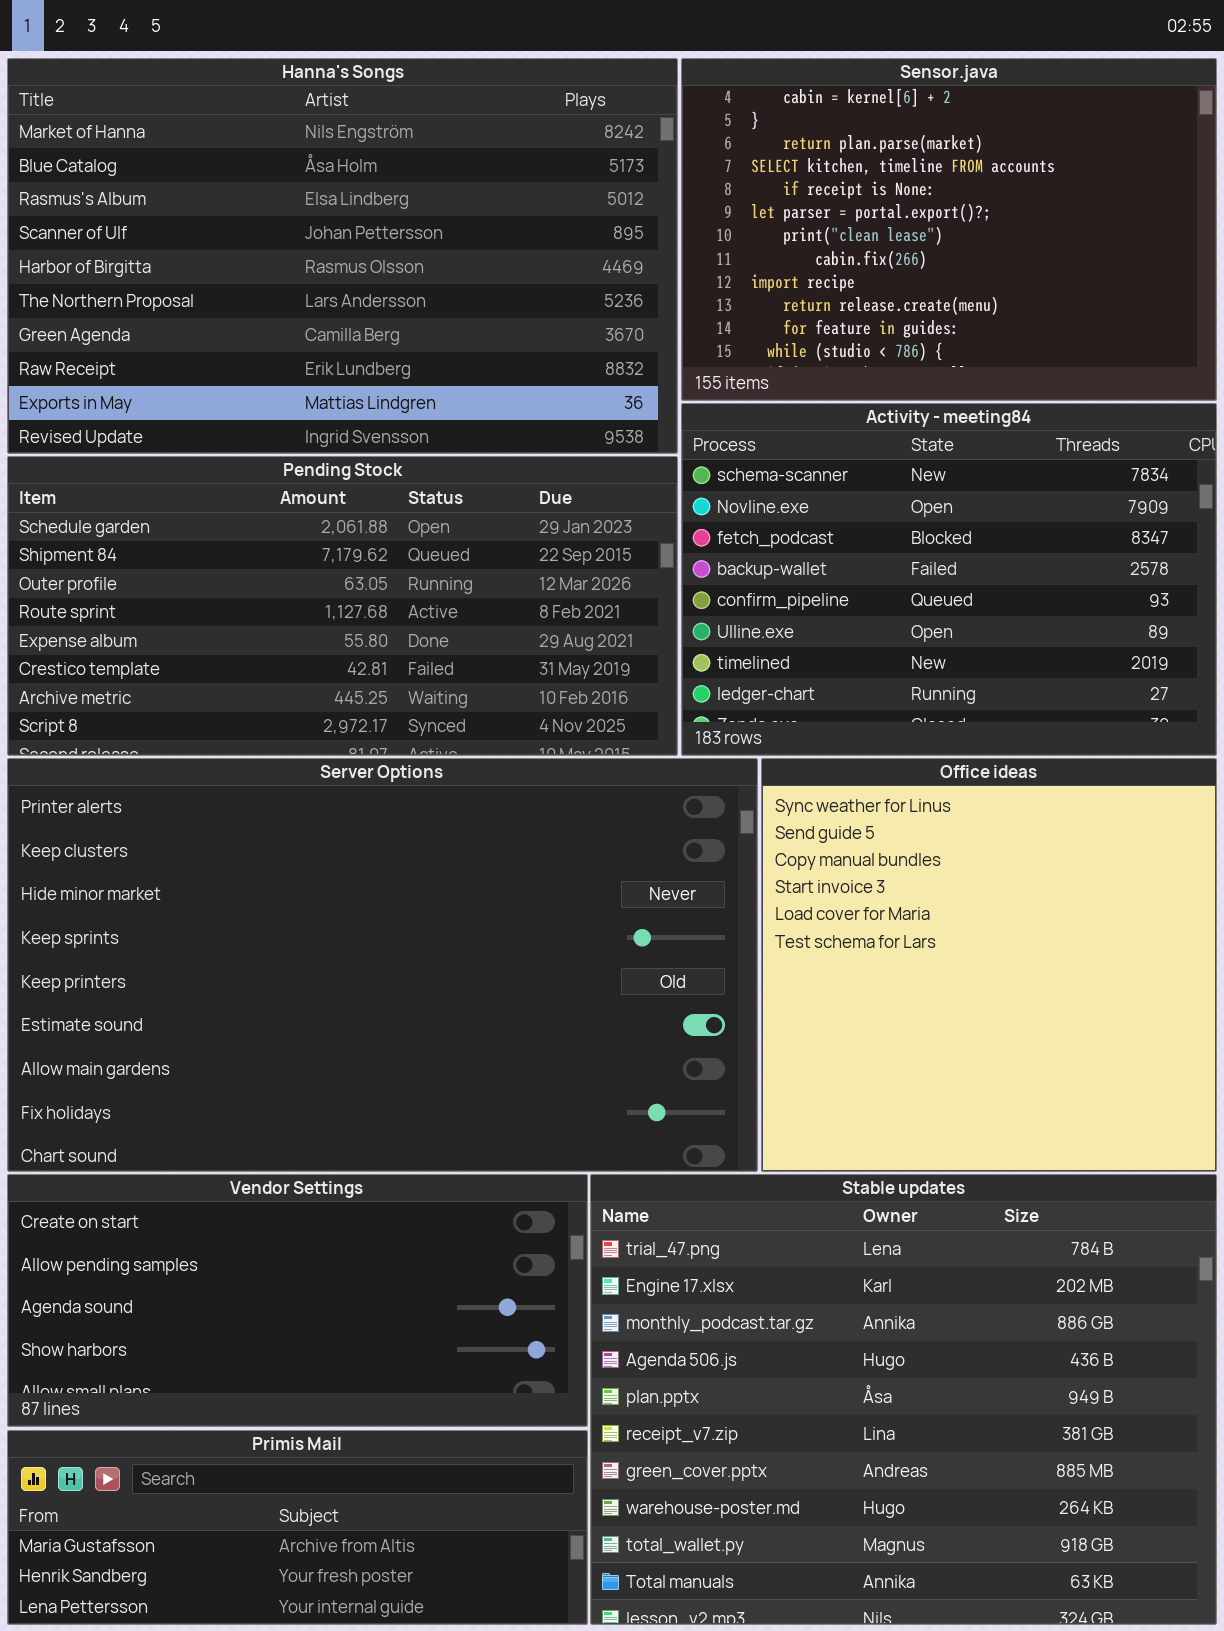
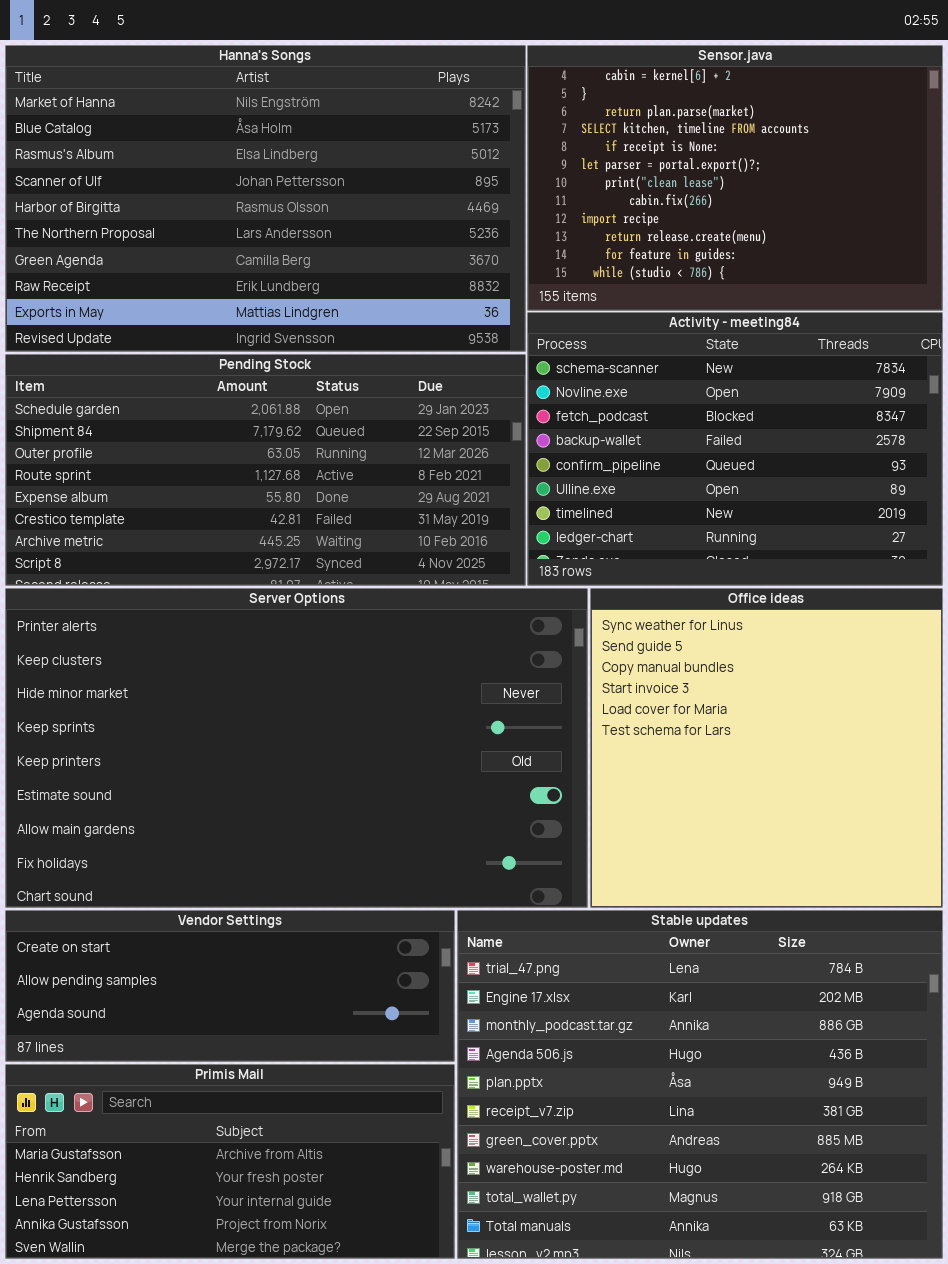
Vendor Settings: [7,1174,588,1427] -> [5,910,455,1062], resized
Primis Mail: [7,1430,588,1625] -> [5,1064,455,1259], resized

